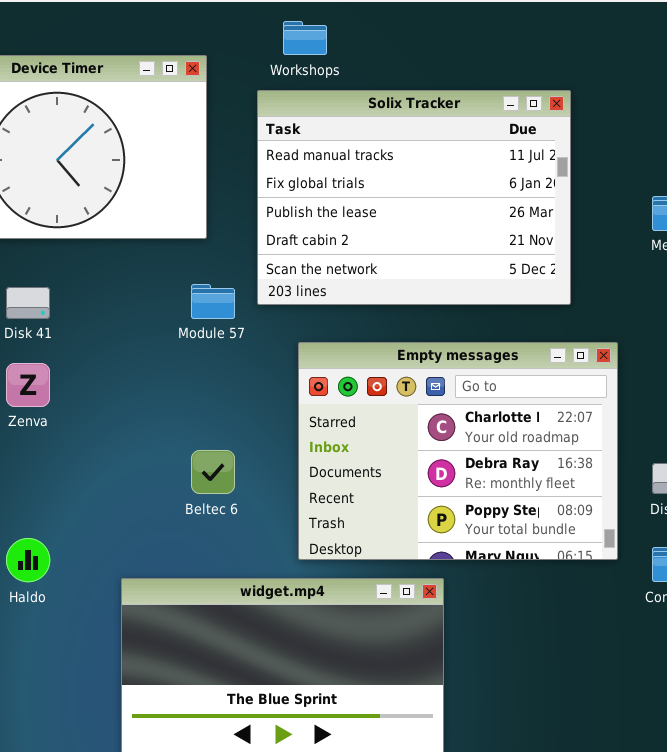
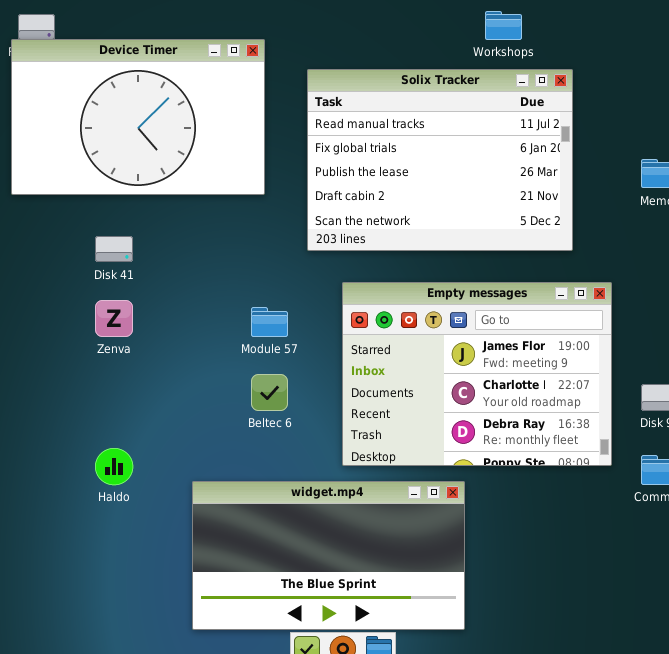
Workshops: [283,21,327,55] -> [485,11,522,40], moved
Module 57: [191,284,235,319] -> [251,307,288,337], moved
Empty messages: [298,342,618,560] -> [342,282,612,466], scrolled up 1 row

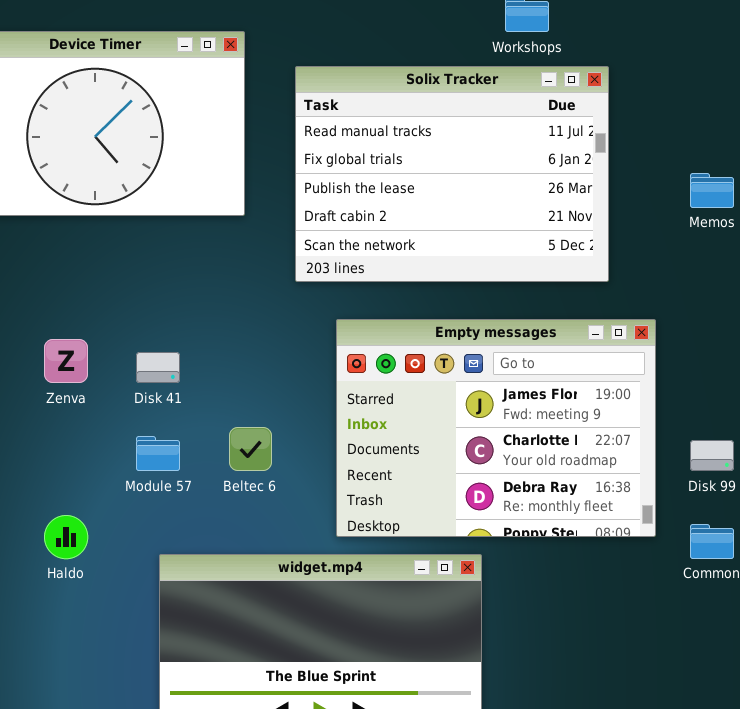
Disk 41: [95,236,133,262] -> [136,352,180,383], moved
Module 57: [251,307,288,337] -> [136,436,180,471], moved

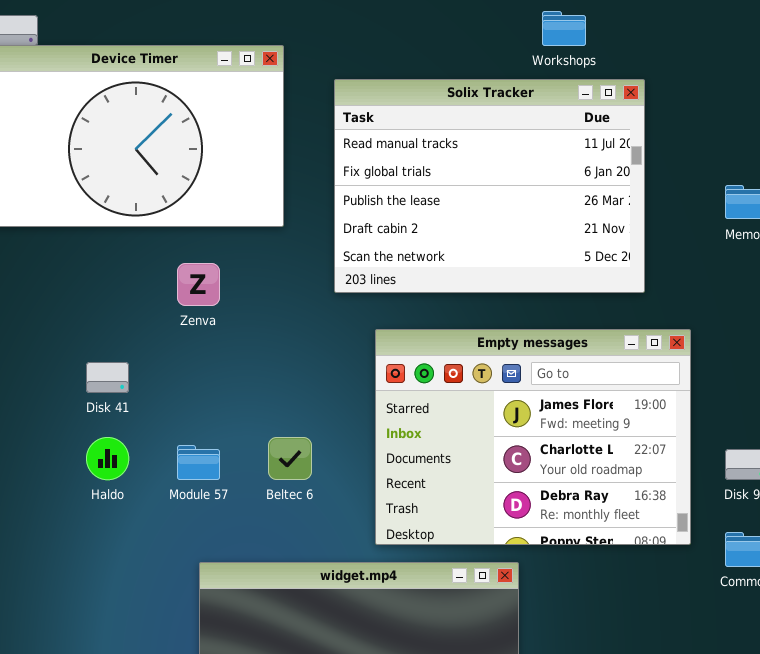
Zenva: [44,339,88,383] -> [177,263,220,306], moved
Disk 41: [136,352,180,383] -> [86,362,129,393], moved
Haldo: [44,515,88,559] -> [86,437,129,480], moved

